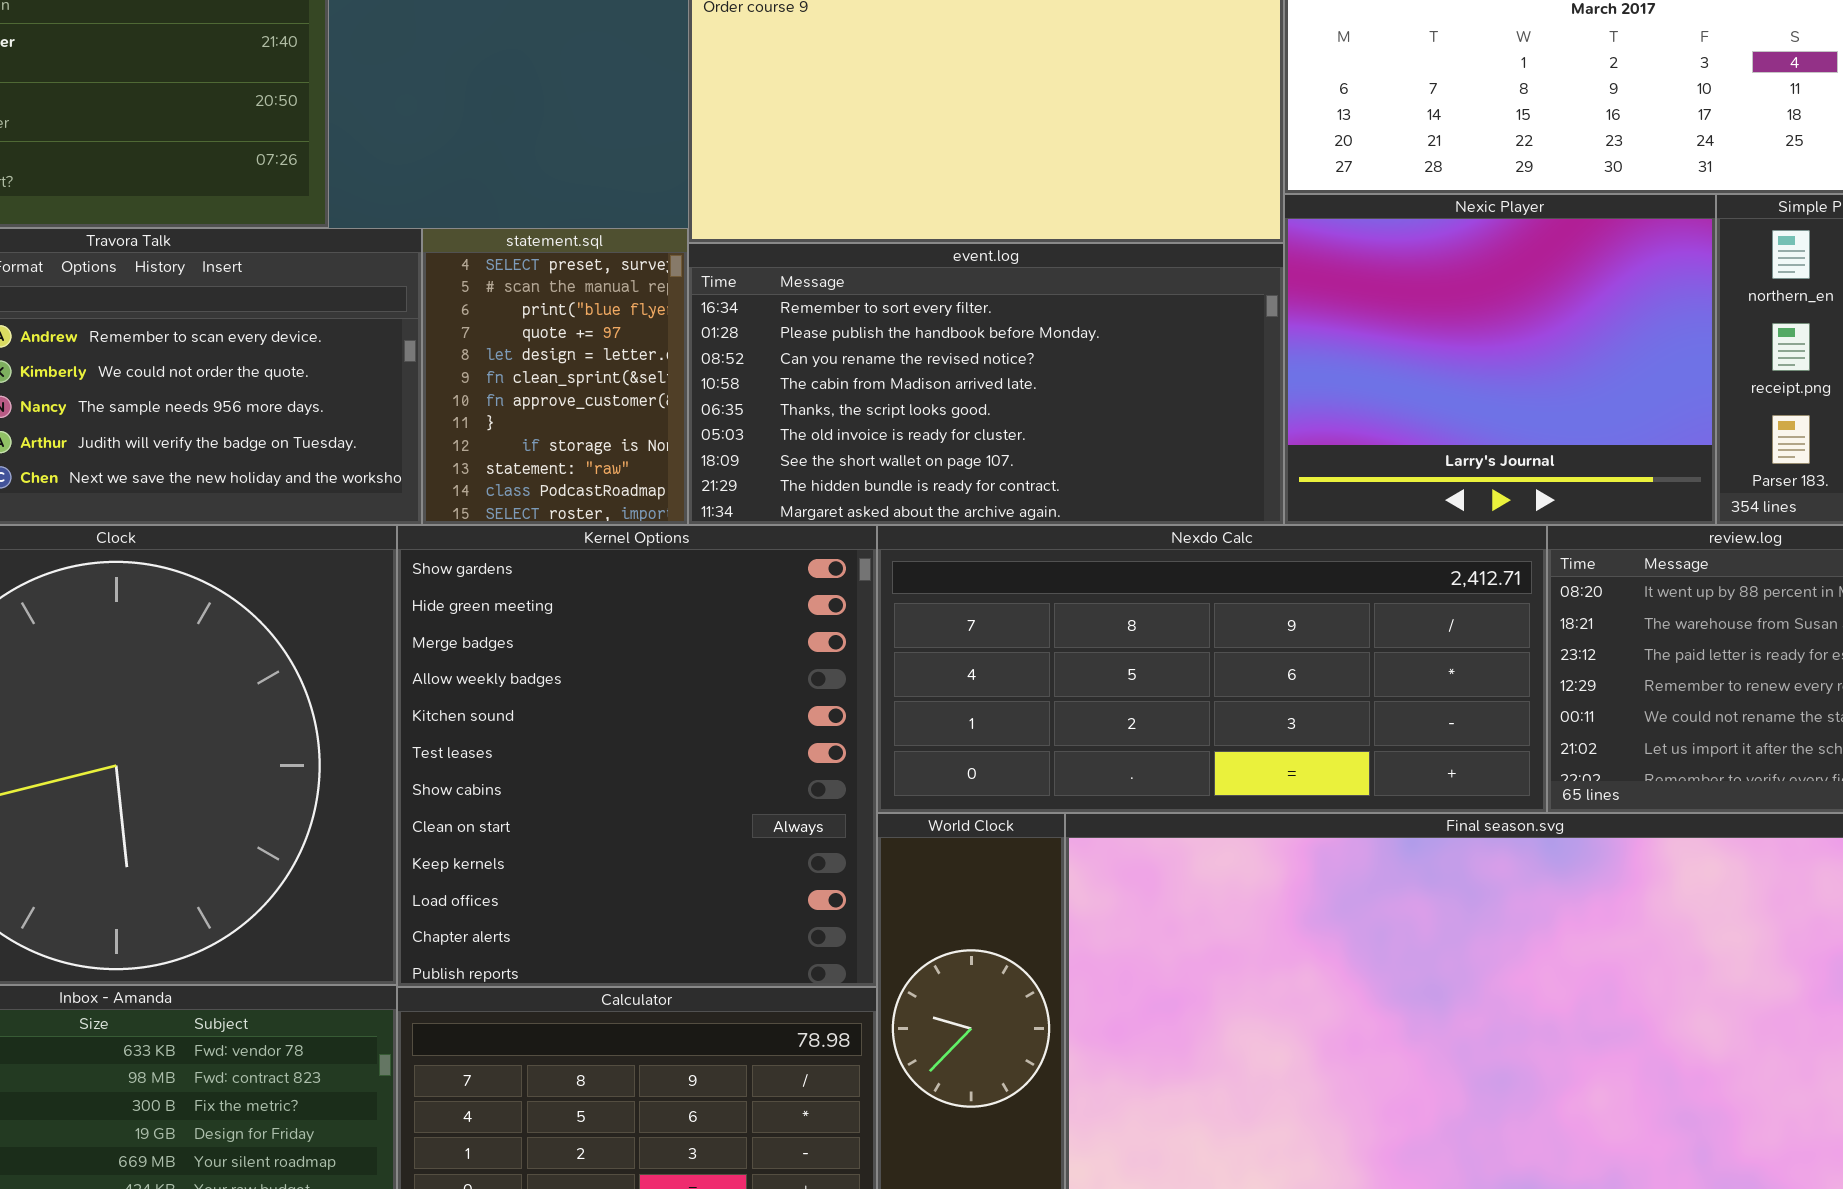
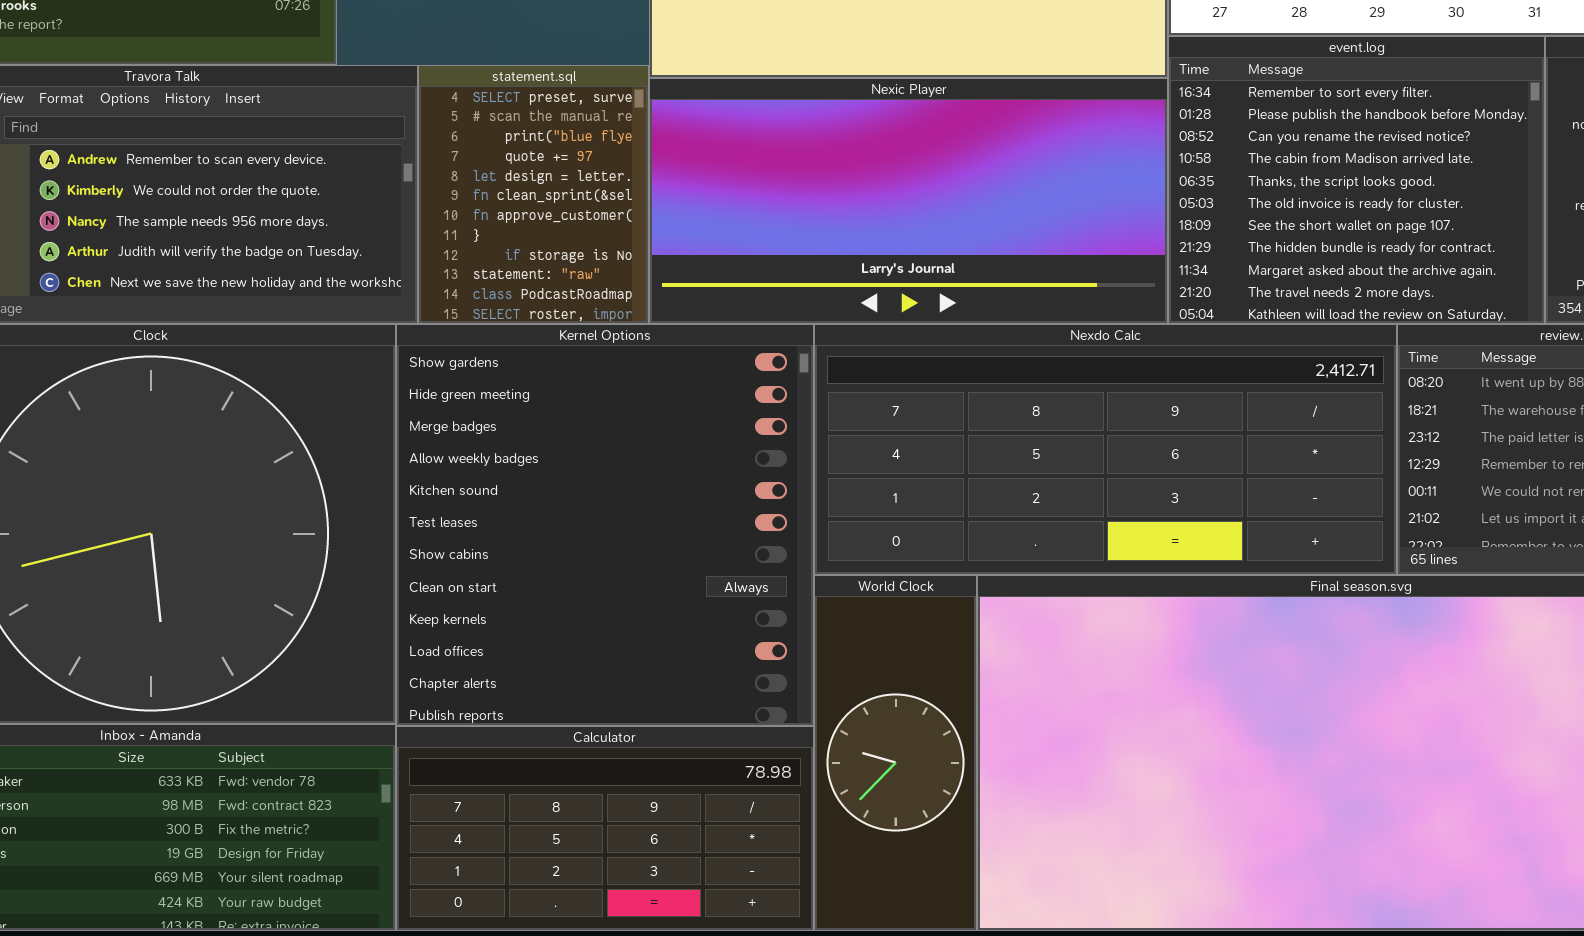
Nexic Player: [1284,194,1716,525] -> [649,78,1168,324], moved, resized
event.log: [688,243,1284,525] -> [1168,36,1545,324], moved, resized

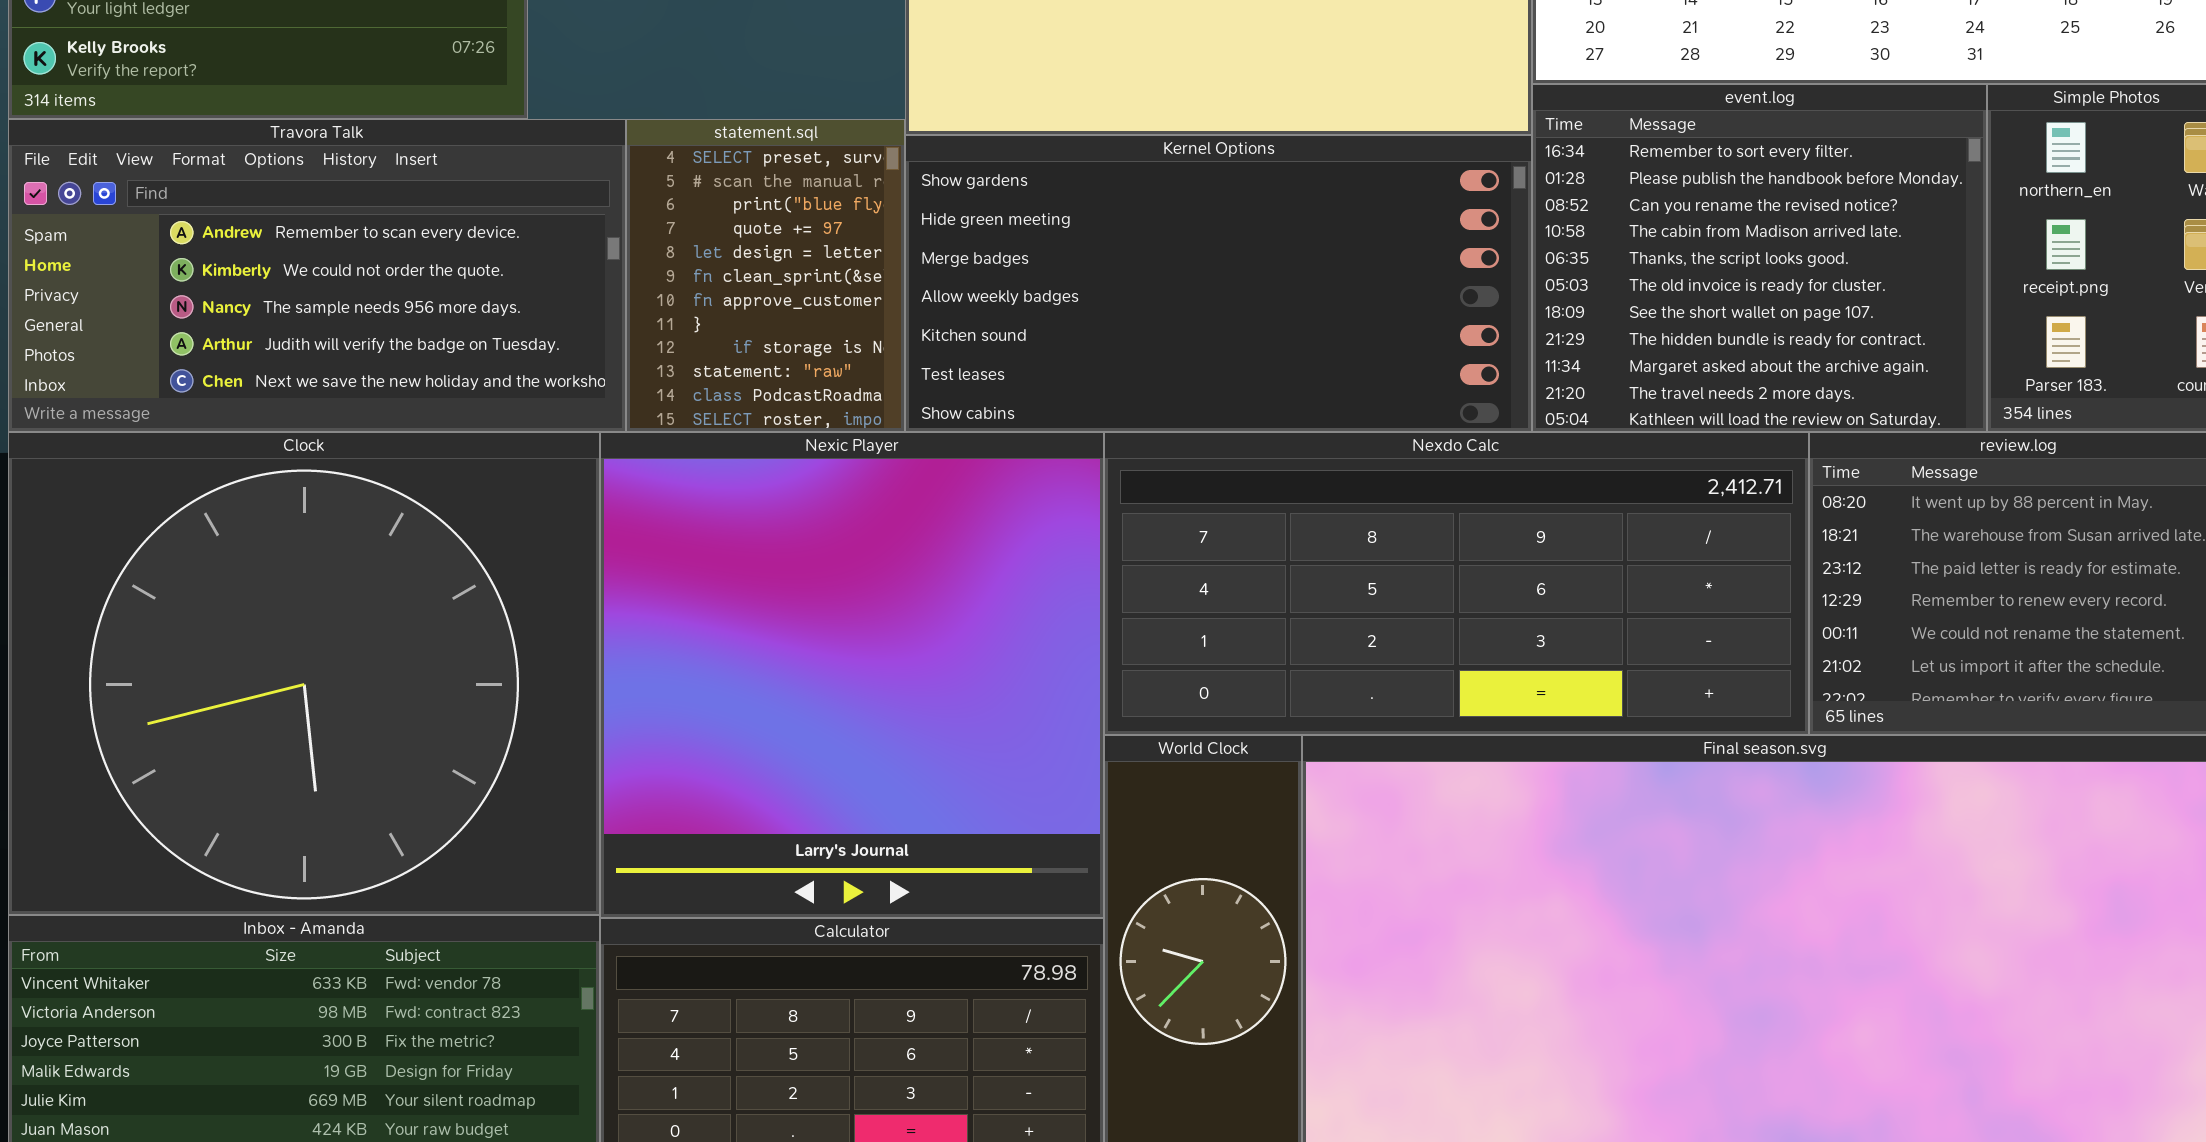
Nexic Player: [649,78,1168,324] -> [600,432,1104,918], moved, resized
Kernel Options: [396,324,814,726] -> [905,135,1532,432], moved, resized

